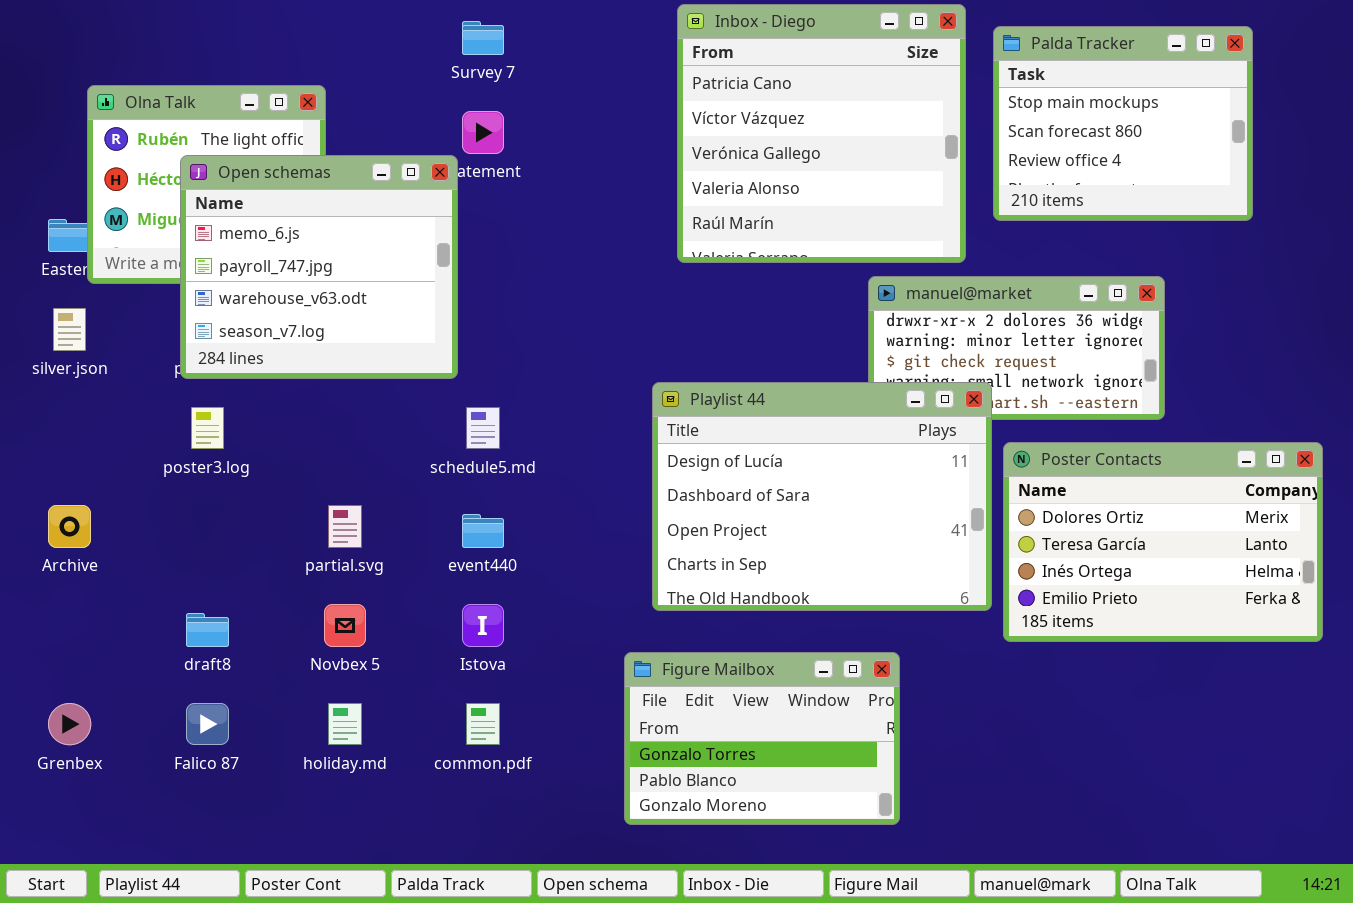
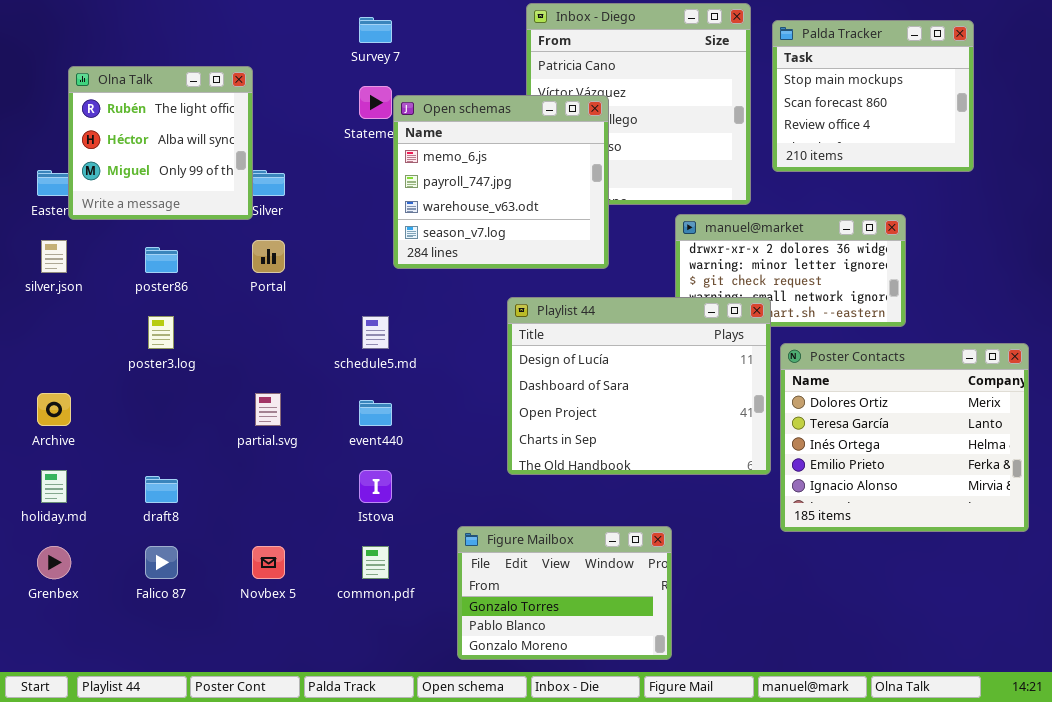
Open schemas: [180,155,458,379] -> [393,95,609,269], moved
Poster Contacts: [1003,442,1323,642] -> [780,343,1029,532], resized
Novbex 5: [324,604,366,647] -> [252,546,285,579], moved
Figure Mailbox: [624,652,900,825] -> [457,526,672,660], moved
holiday.md: [328,703,362,745] -> [41,470,67,503], moved

